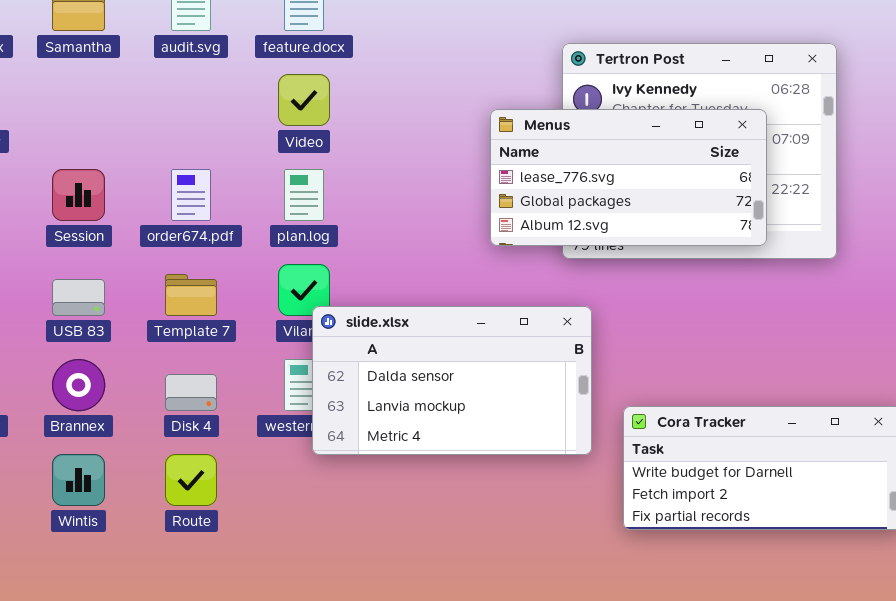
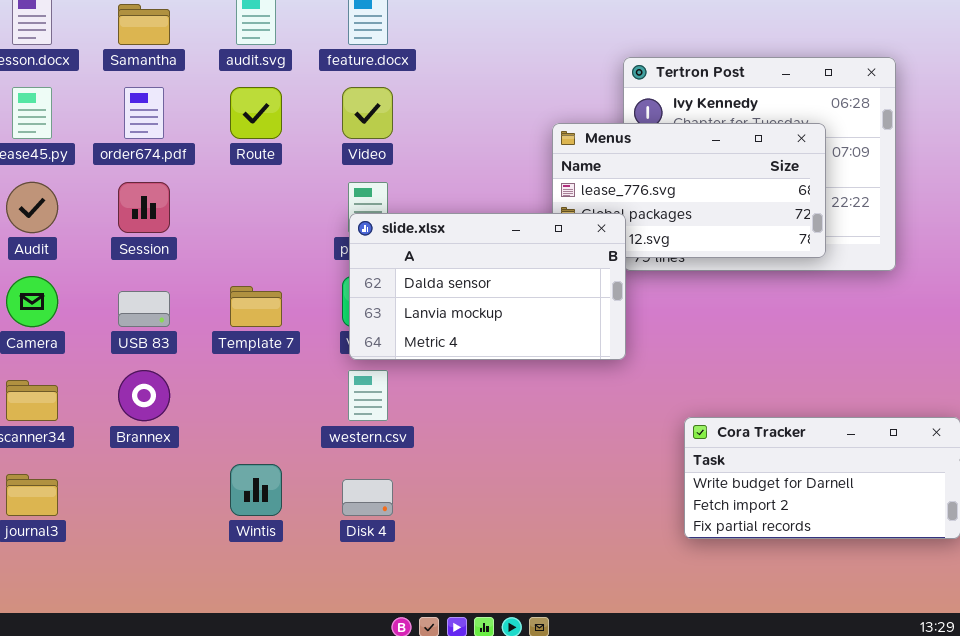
order674.pdf: [171,169,211,221] -> [124,87,164,139], moved
slide.xlsx: [312,306,592,455] -> [349,213,626,360], moved
Disk 4: [165,374,217,411] -> [342,479,393,516], moved
Wintis: [52,454,105,506] -> [230,464,282,516], moved
Route: [165,454,217,506] -> [230,87,282,139], moved

